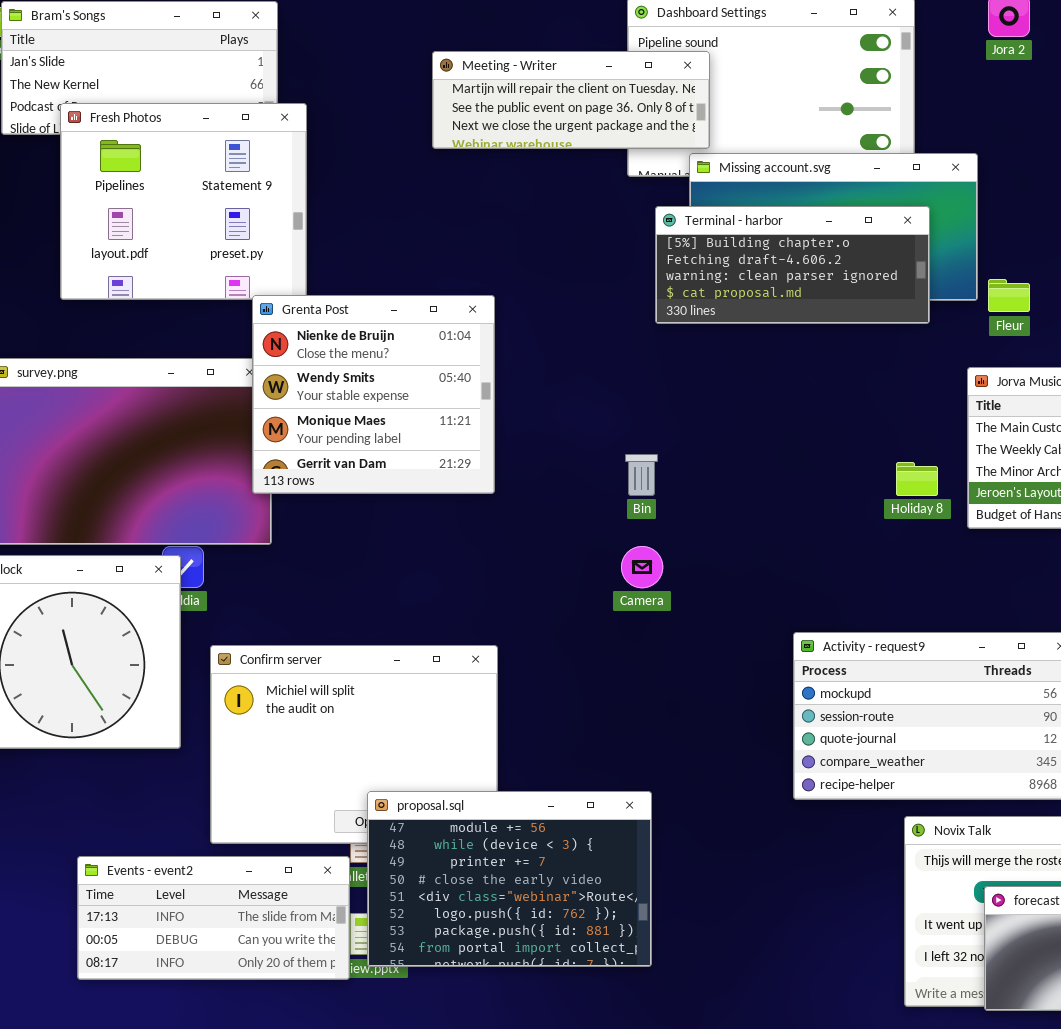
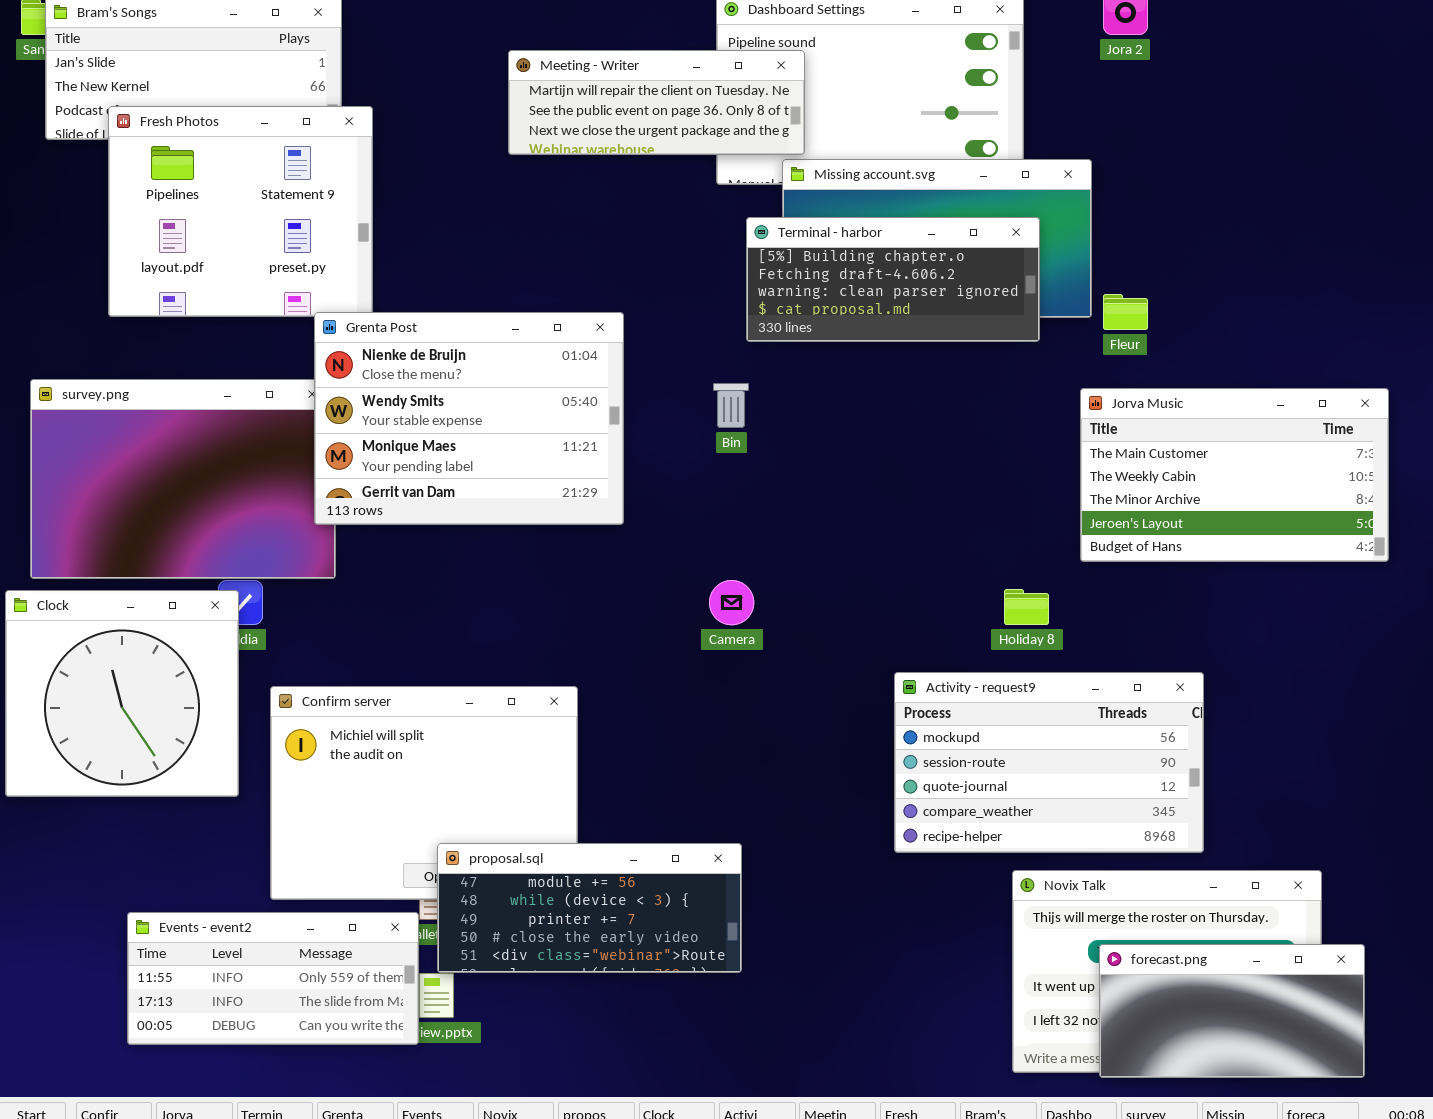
Grenta Post: [252,295,495,494] -> [314,312,624,525], resized
Bin: [625,454,658,496] -> [713,383,749,428], moved
Holiday 8: [896,462,938,496] -> [1004,589,1049,625], moved
proposal.sql: [367,791,652,967] -> [437,843,742,973], resized
Events - event2: [77,856,350,980] -> [127,912,419,1045], scrolled up 1 row

